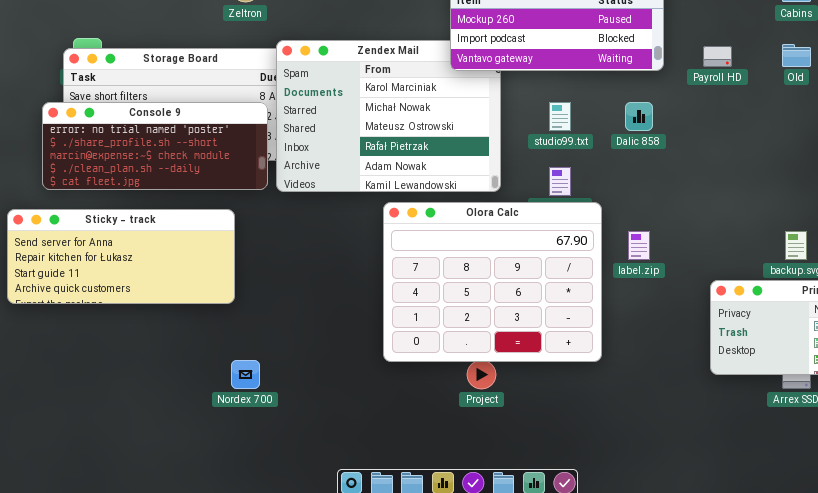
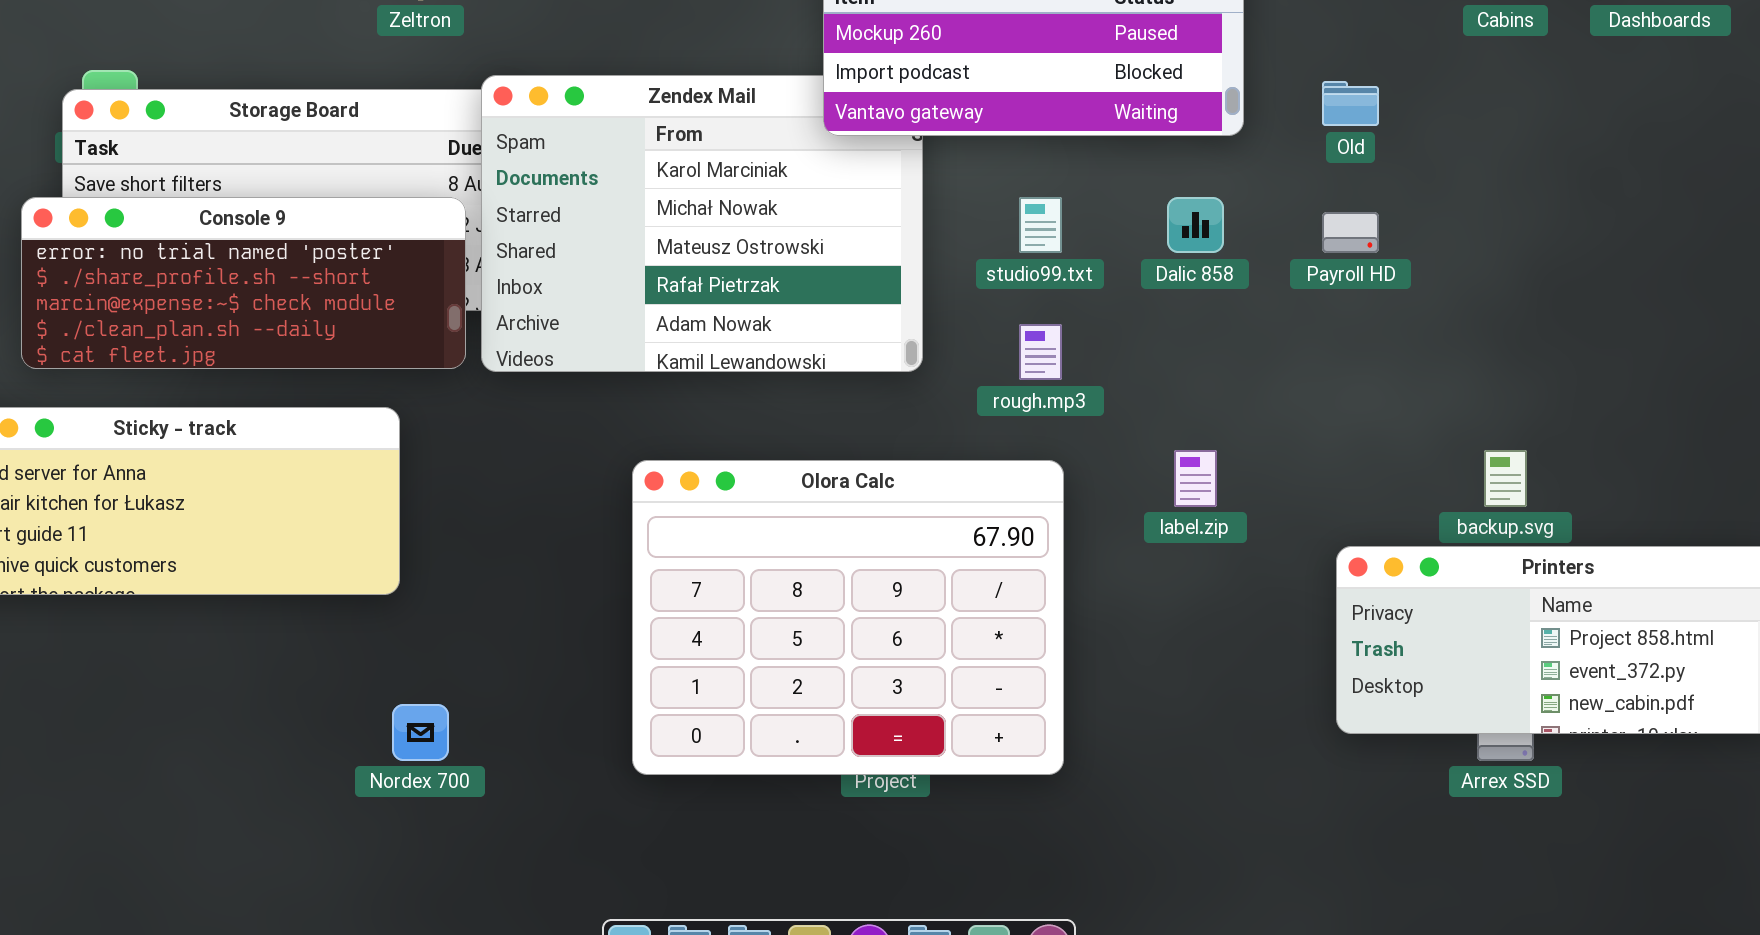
Old: [782,44,811,67] -> [1322,81,1379,126], moved
Payroll HD: [703,46,732,67] -> [1322,212,1379,253], moved
Olora Calc: [383,202,602,362] -> [632,460,1064,775], moved

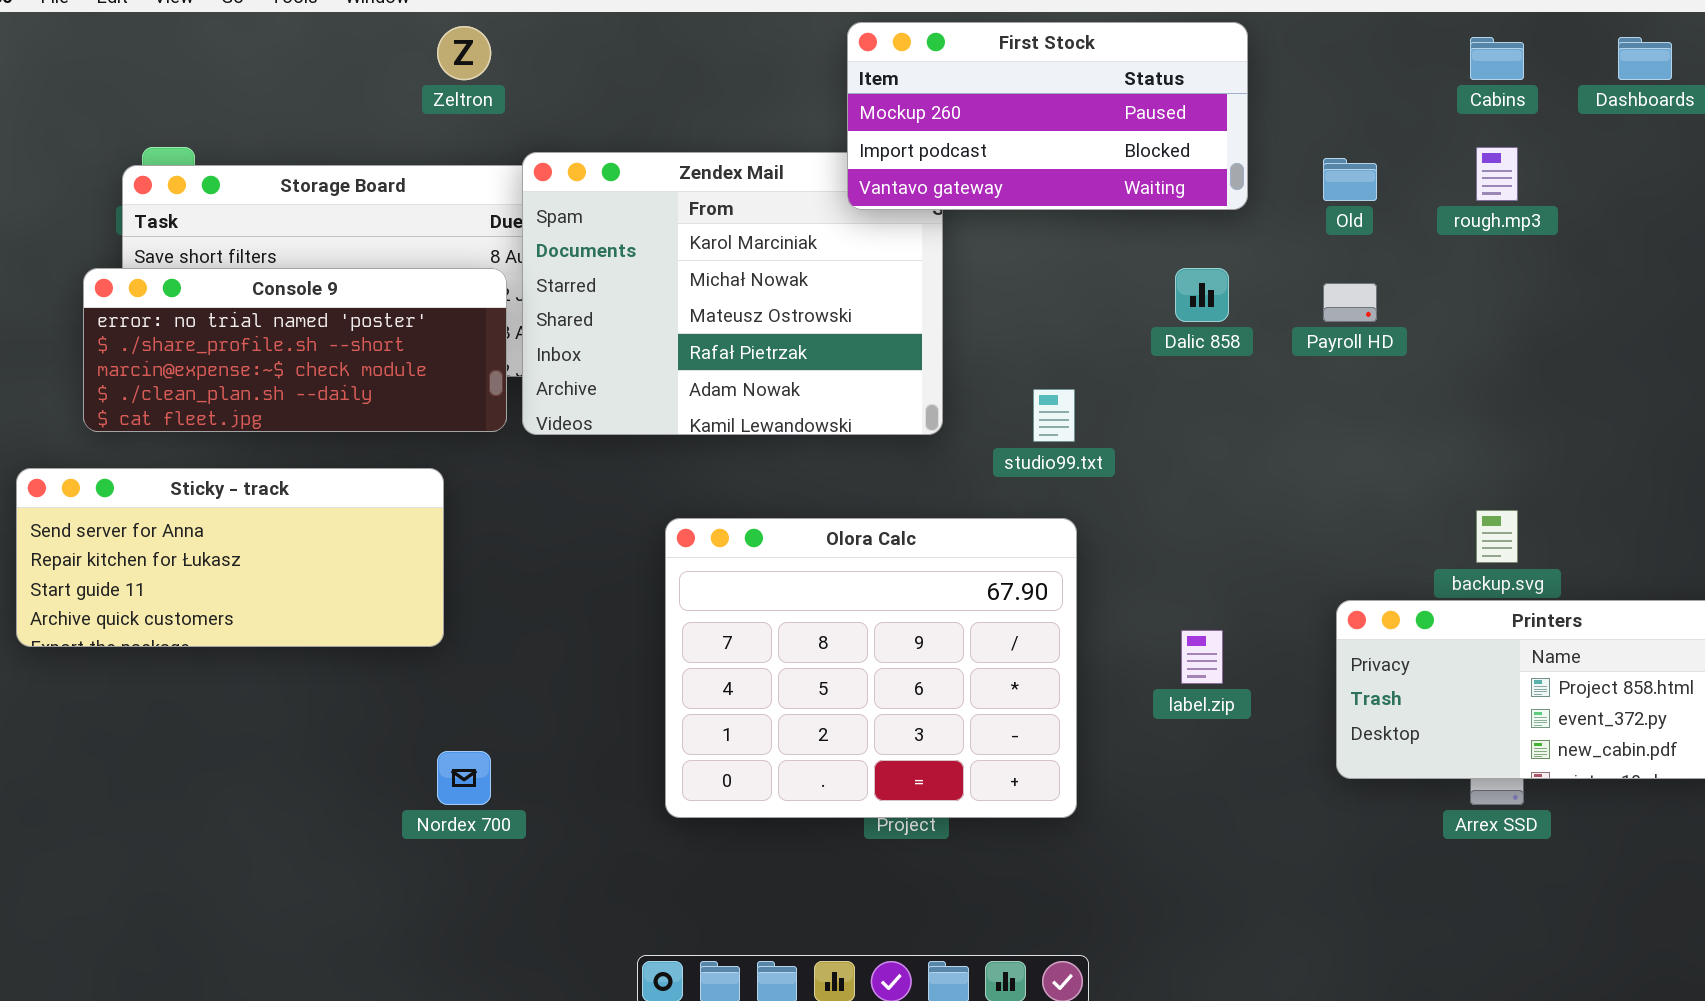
studio99.txt: [1019,197,1062,253] -> [1033,389,1075,442], moved
rough.mp3: [1019,324,1062,380] -> [1476,147,1518,201], moved
label.zip: [1174,450,1217,507] -> [1181,630,1223,684], moved

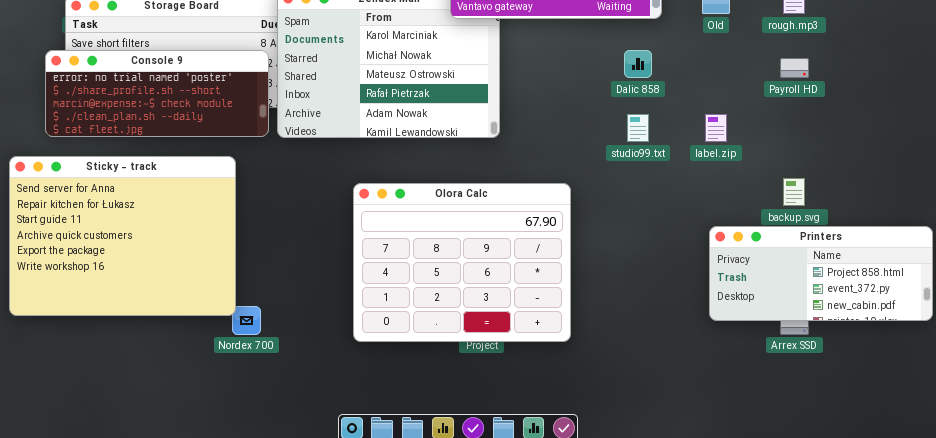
Payroll HD: [1323,283,1377,322] -> [780,58,809,78], moved
studio99.txt: [1033,389,1075,442] -> [627,114,649,142], moved
Sticky - track: [16,468,444,647] -> [9,156,236,316], resized
label.zip: [1181,630,1223,684] -> [705,114,727,142], moved

